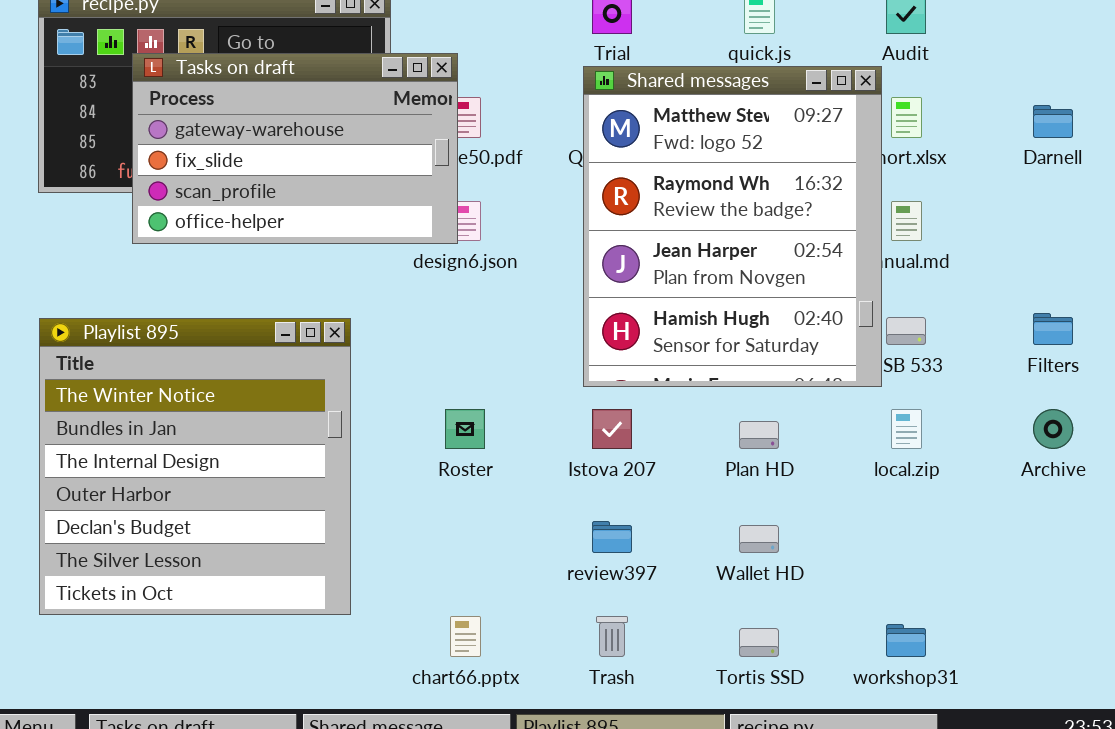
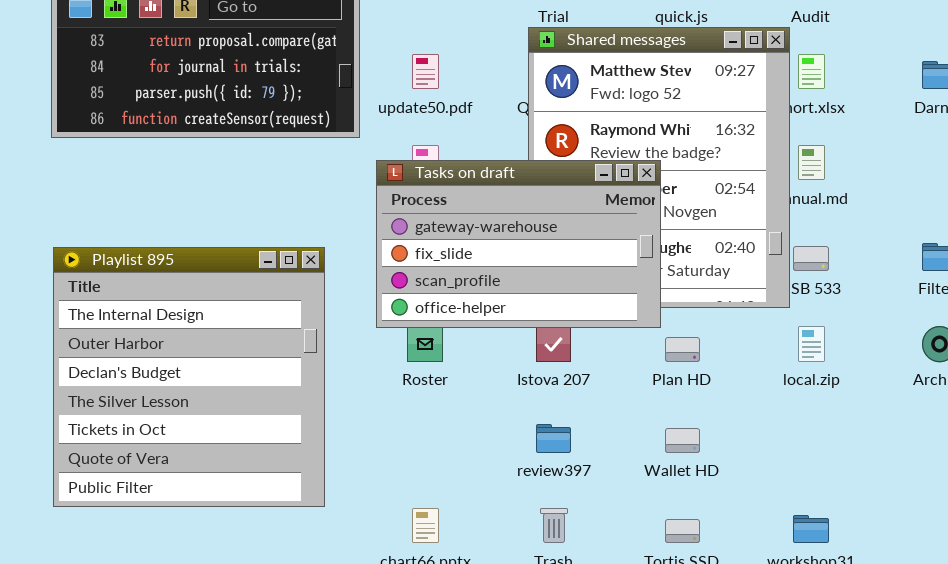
Tasks on draft: [132,53,458,244] -> [376,160,661,328], moved
Playlist 895: [39,318,351,615] -> [53,247,325,507], scrolled down 2 rows

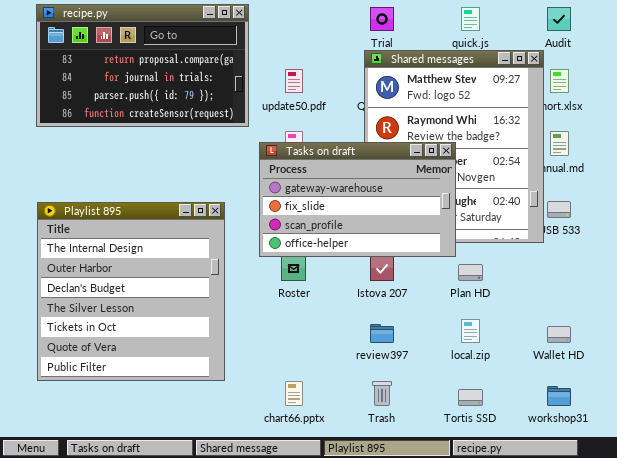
local.zip: [798,326,825,362] -> [461,319,480,343], moved
Wallet HD: [665,428,700,453] -> [547,326,571,343], moved

